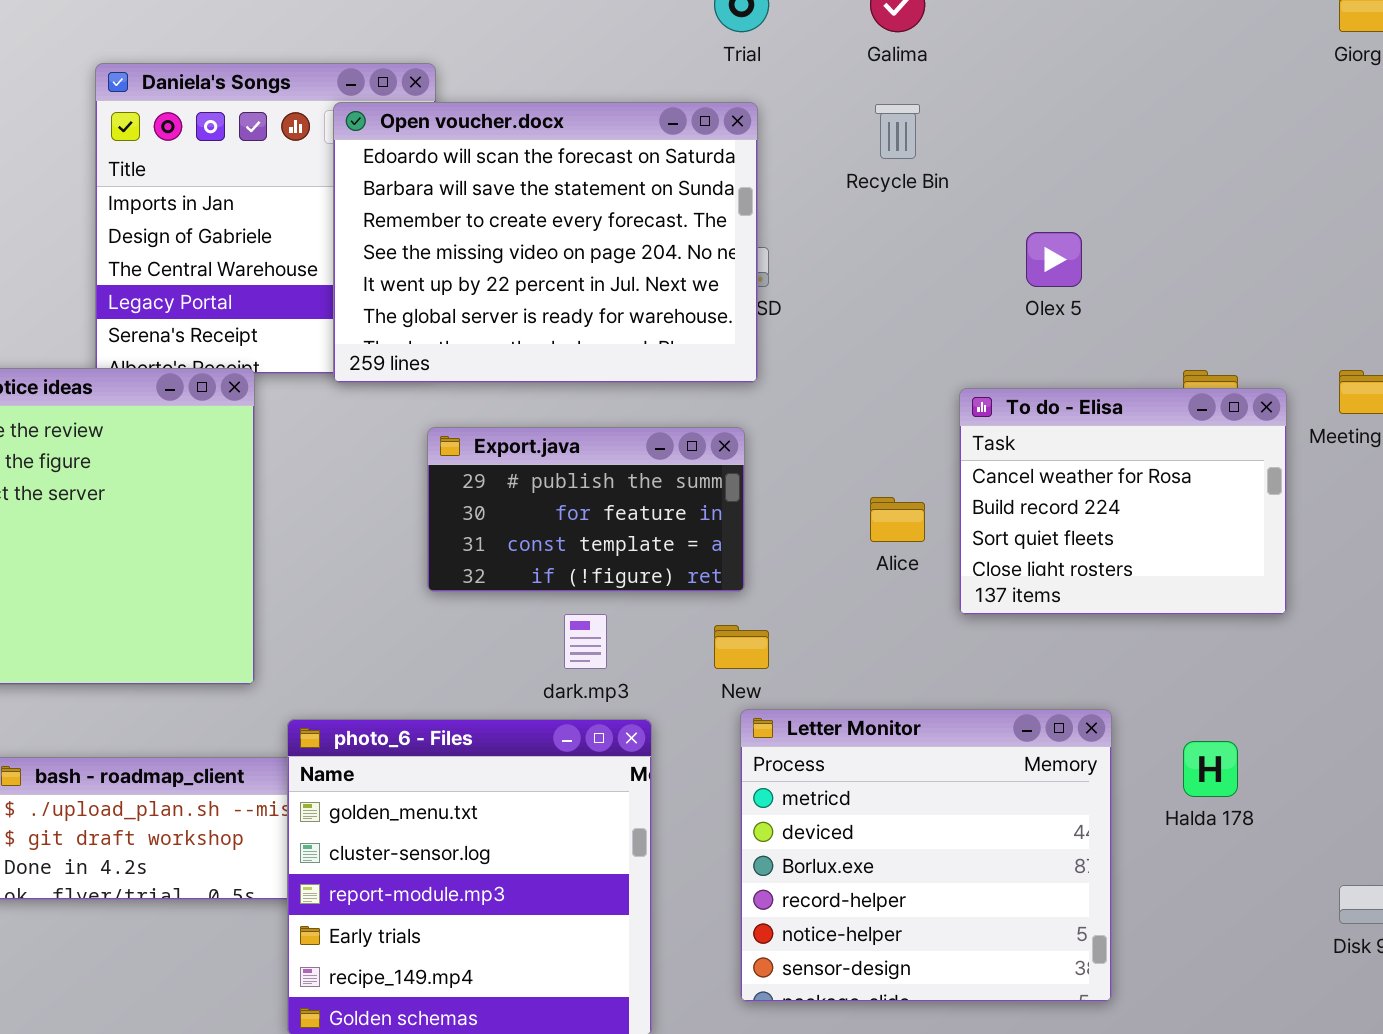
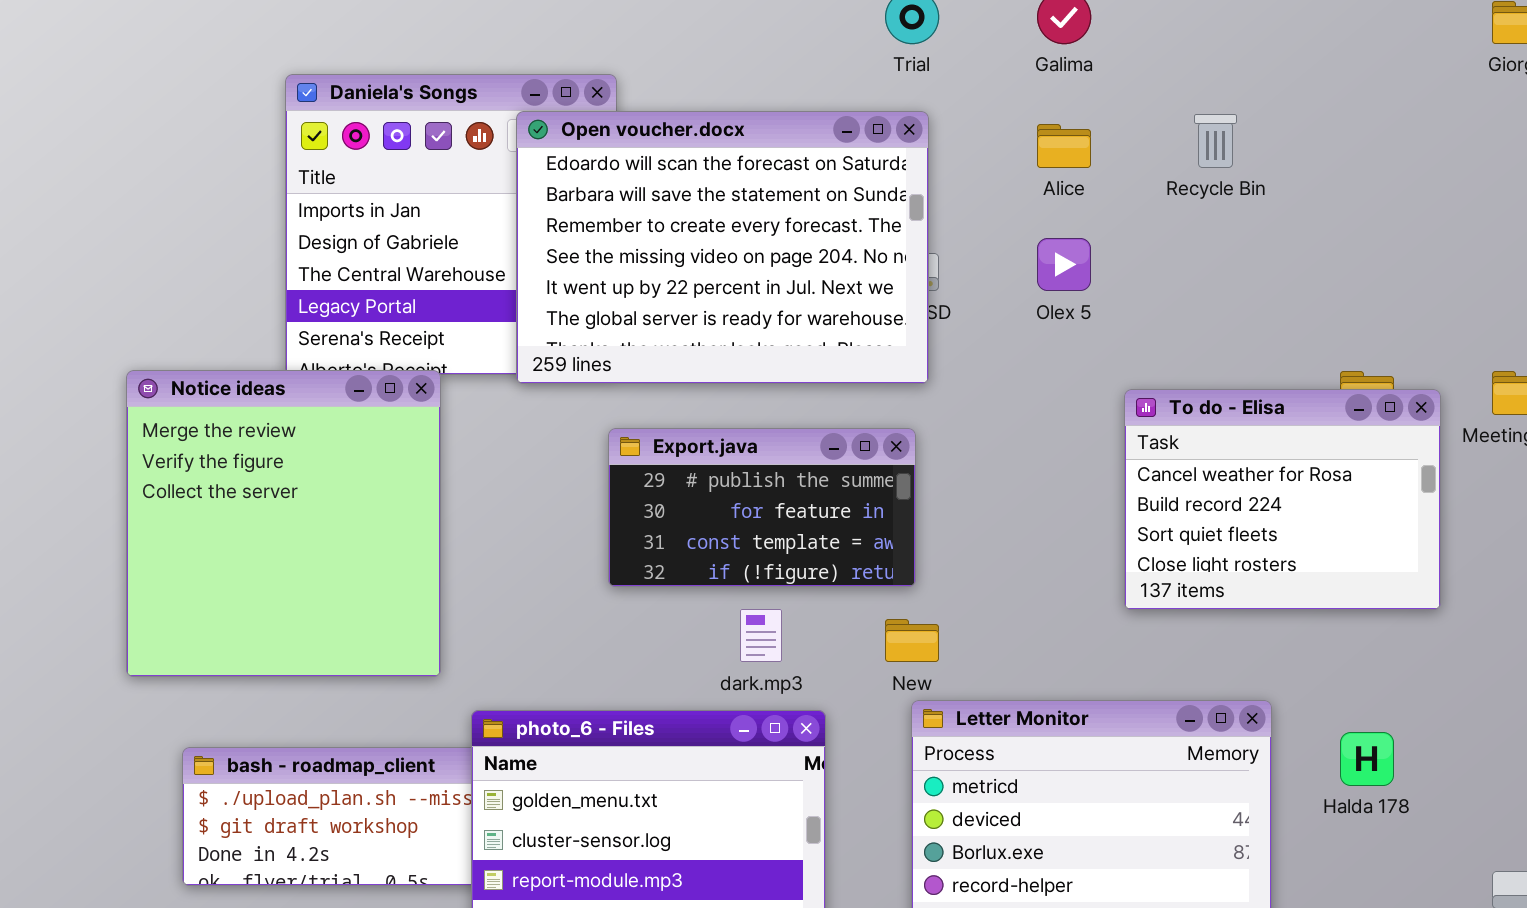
Recycle Bin: [875,104,920,159] -> [1194,114,1237,168], moved
Olex 5: [1026,232,1082,287] -> [1037,238,1091,291], moved
Alice: [870,497,925,542] -> [1037,124,1091,168], moved

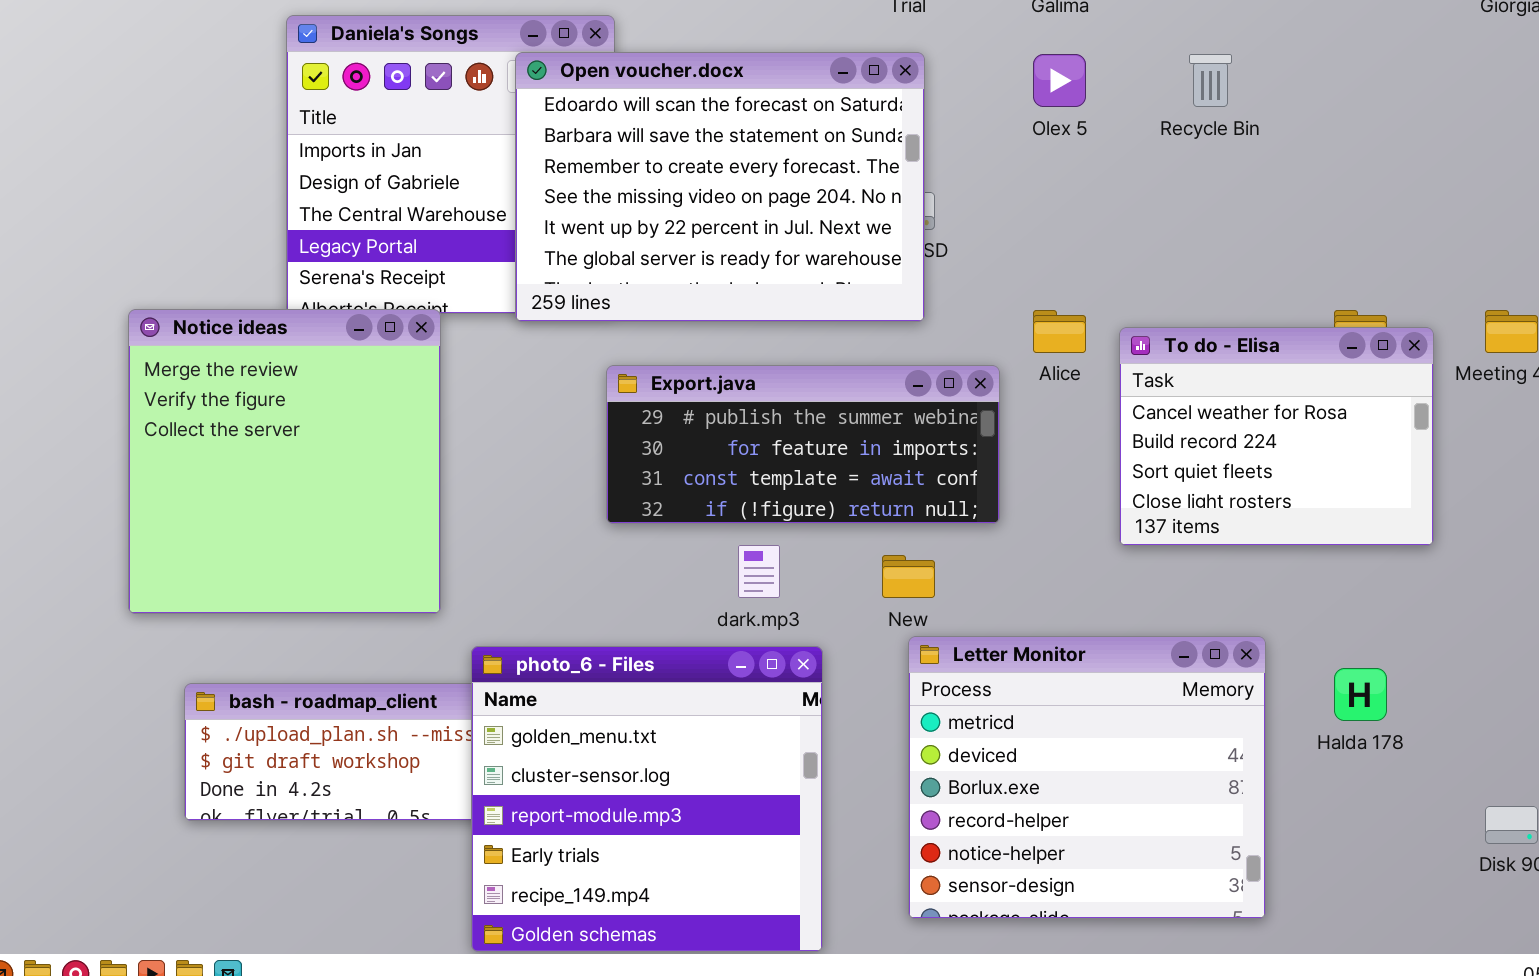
Alice: [1037,124,1091,168] -> [1033,310,1086,353], moved
Olex 5: [1037,238,1091,291] -> [1033,54,1086,107], moved
Export.java: [608,428,916,587] -> [606,365,1000,524], resized

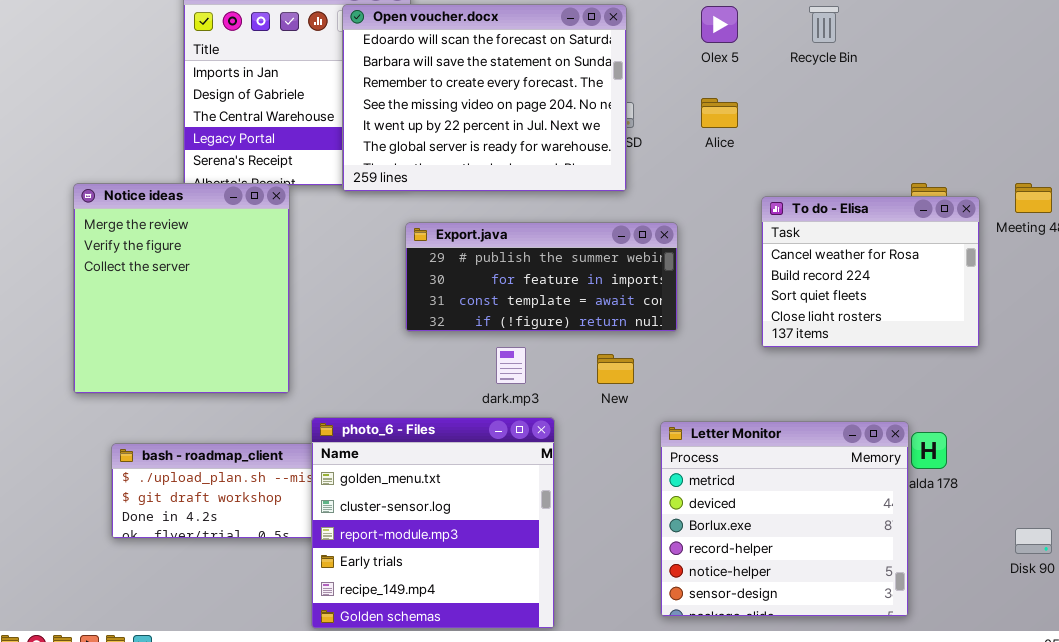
Alice: [1033,310,1086,353] -> [701,98,738,128], moved
Letter Monitor: [908,636,1266,919] -> [660,421,909,617], moved

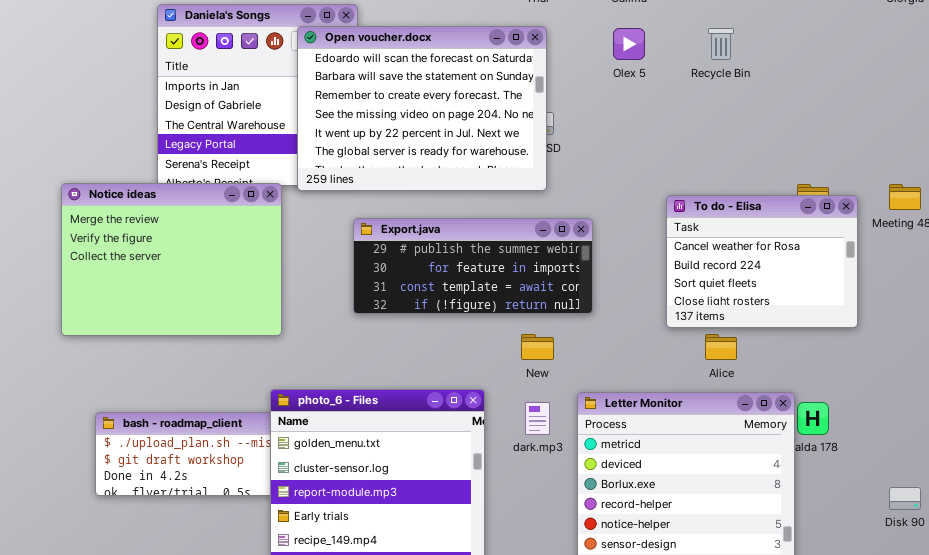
Alice: [701,98,738,128] -> [705,334,737,360], moved
Notice ideas: [73,183,290,394] -> [61,183,282,336], resized
dark.mp3: [496,347,526,384] -> [525,402,550,435], moved

